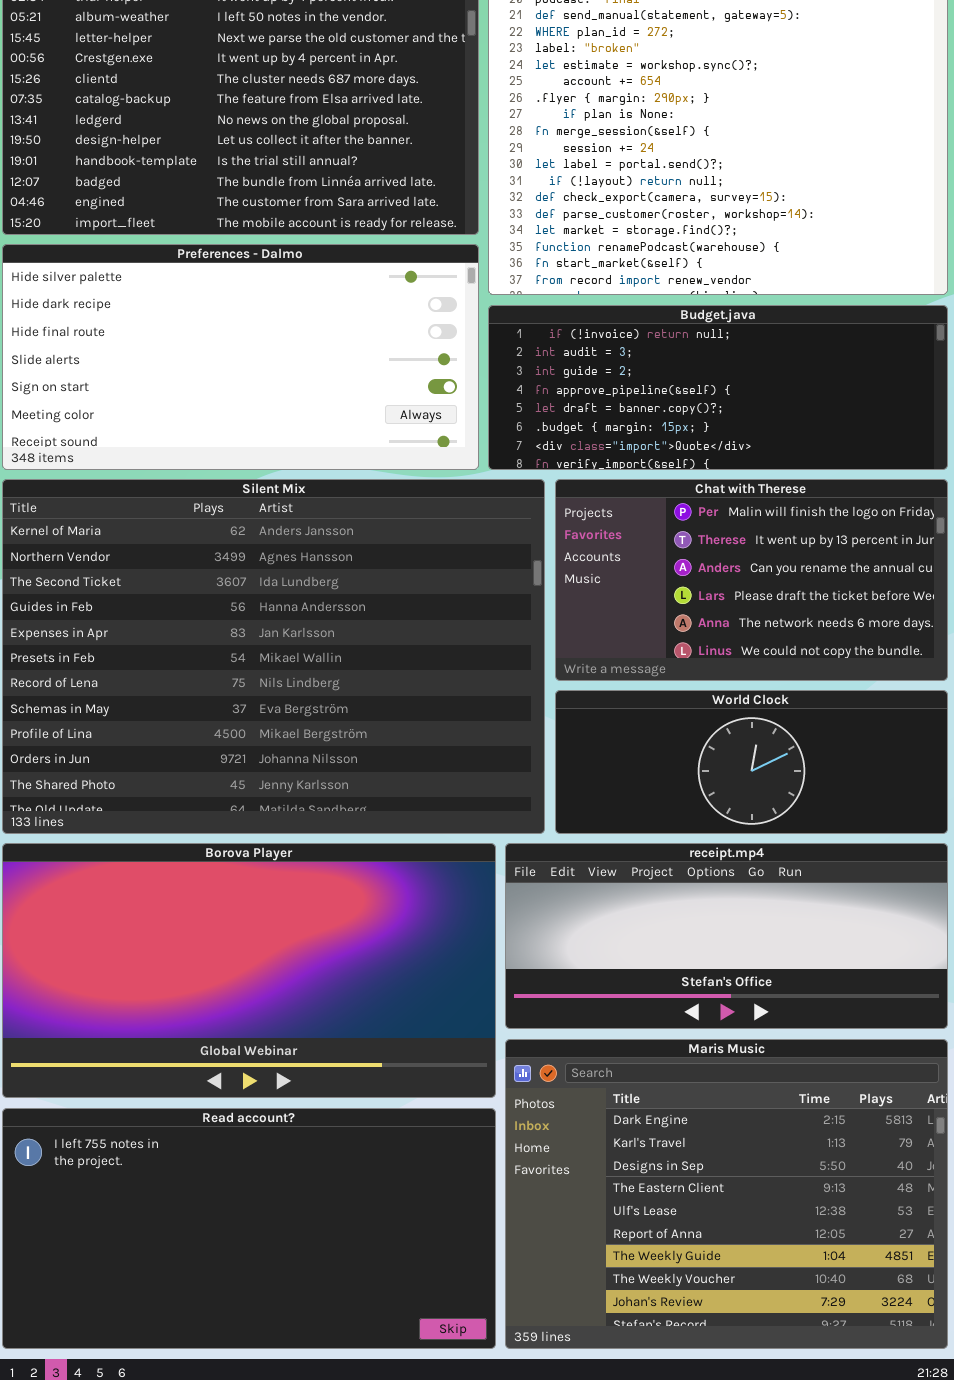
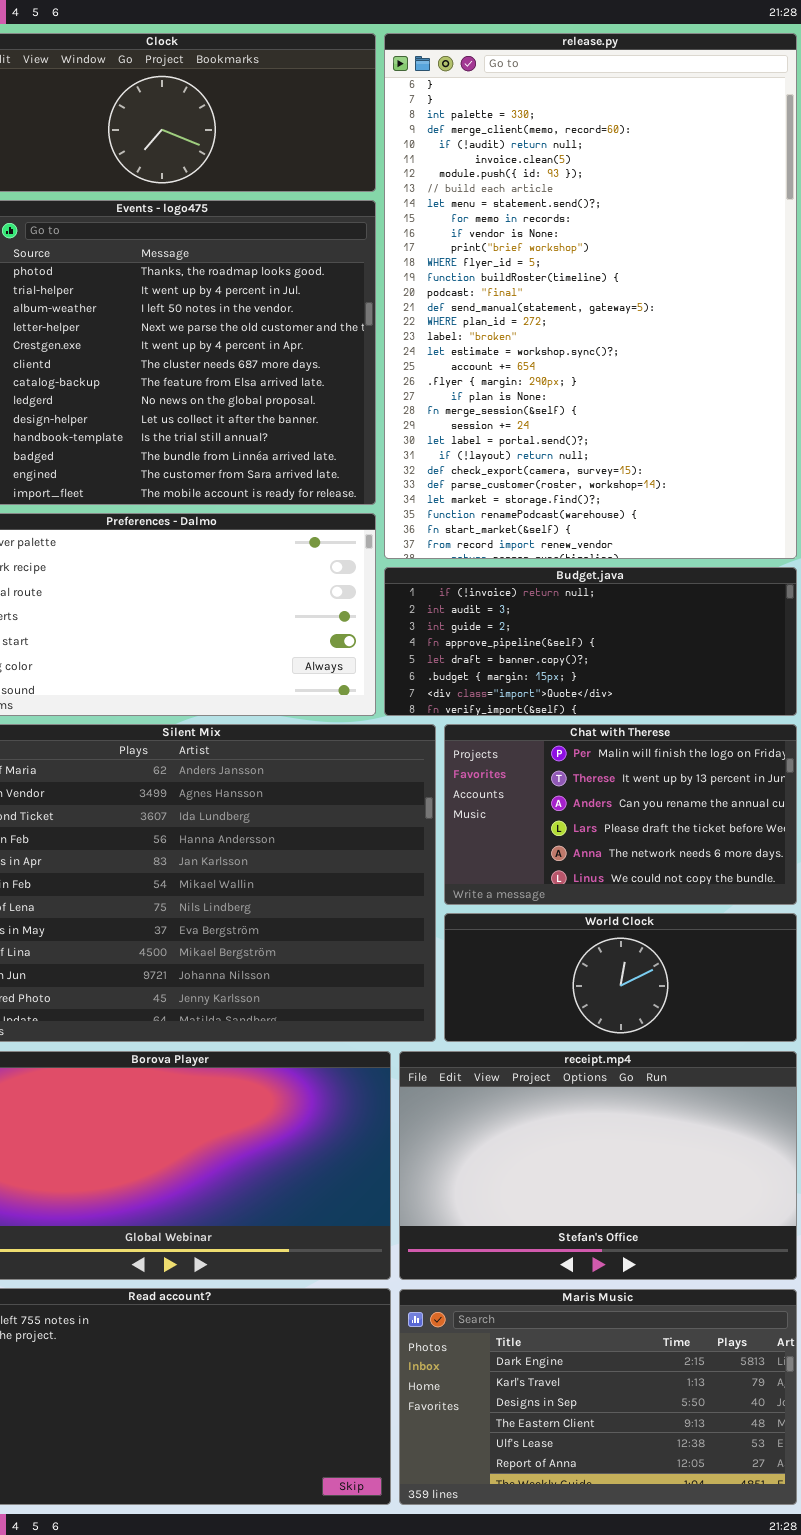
receipt.mp4: [505,843,948,1029] -> [399,1051,797,1280], resized
Maris Music: [505,1039,948,1349] -> [399,1289,797,1505], resized

